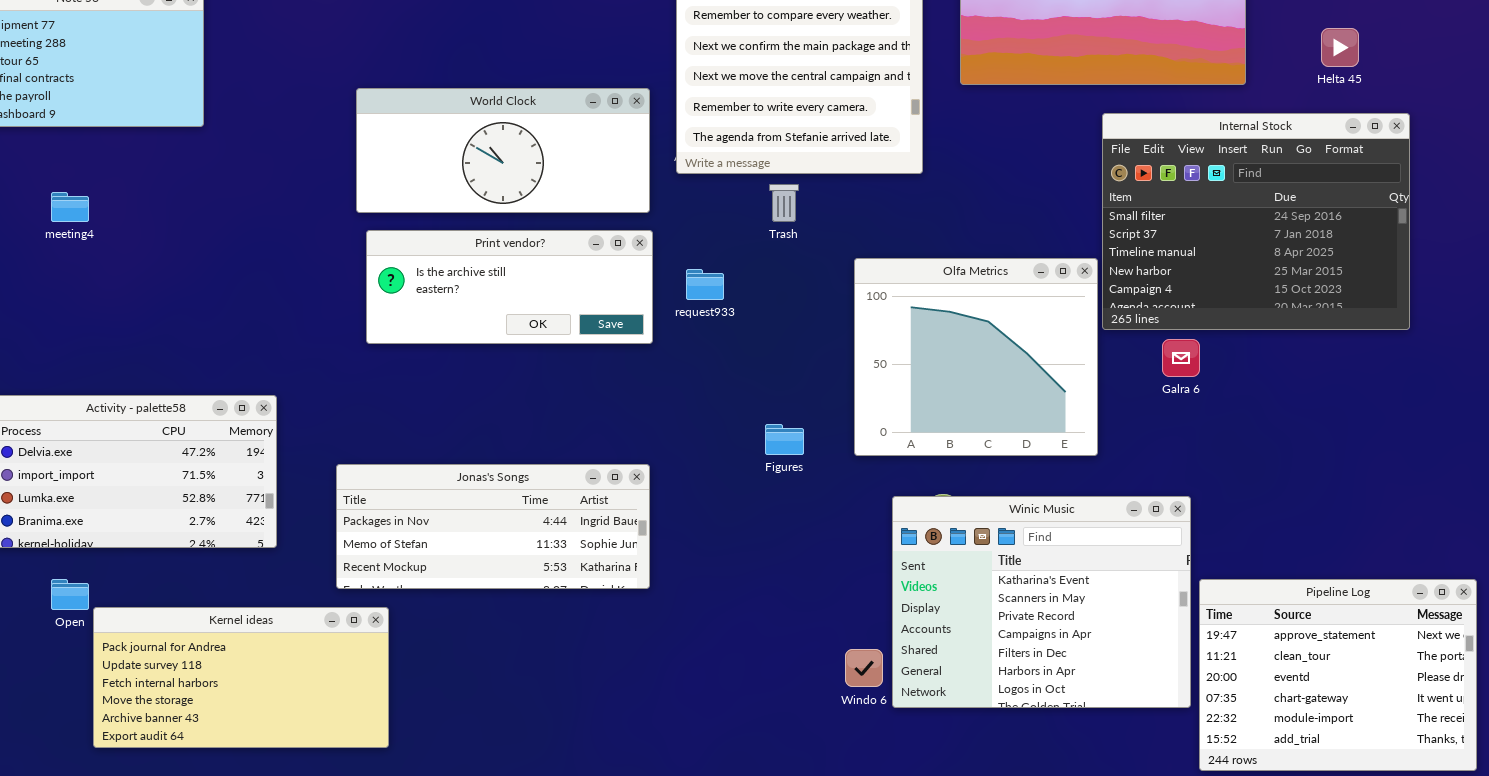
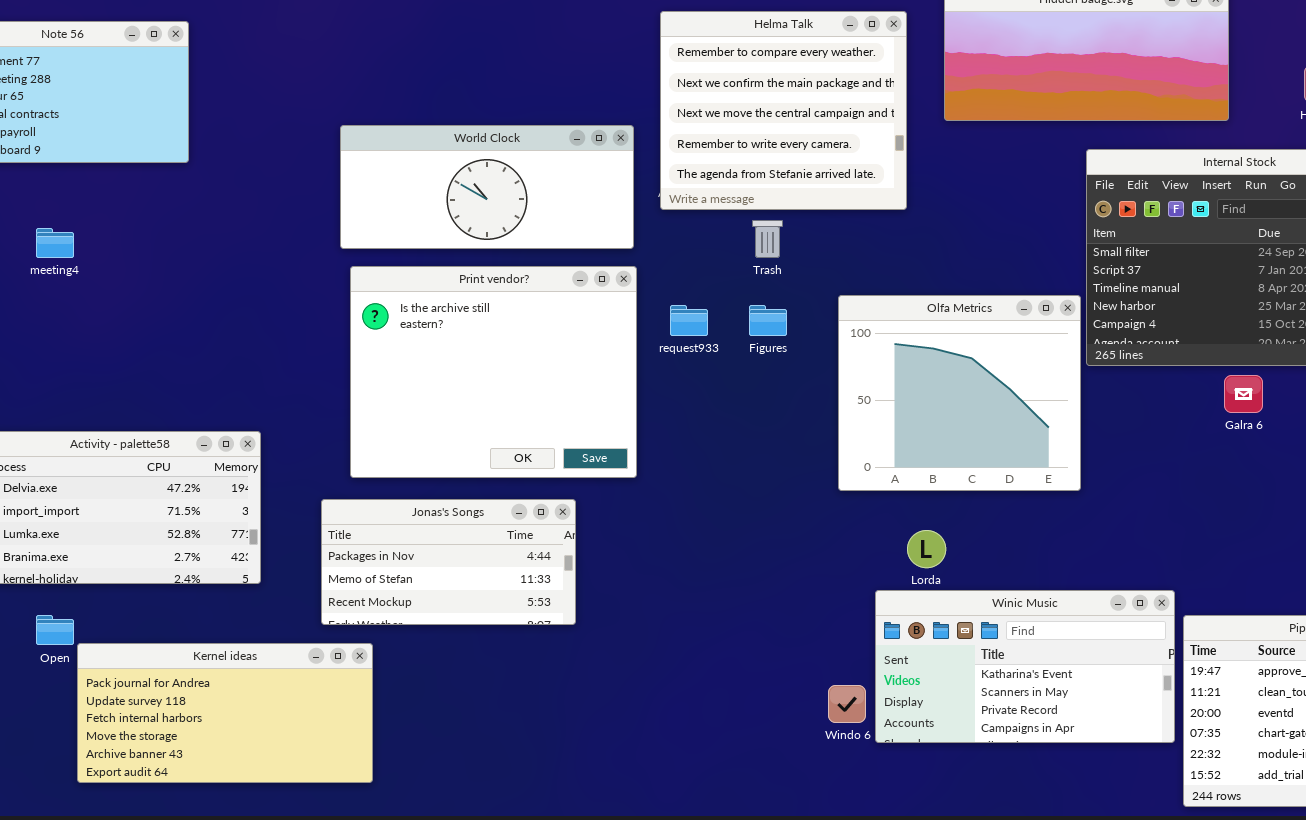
Print vendor?: [366,230,653,344] -> [350,266,637,478], resized
Galra 6: [1162,339,1200,377] -> [1224,375,1263,413], moved
Figures: [765,424,804,455] -> [749,305,787,336], moved
Jonas's Songs: [336,464,650,589] -> [321,499,576,625], resized
Winic Music: [892,496,1191,708] -> [875,590,1175,743], resized

